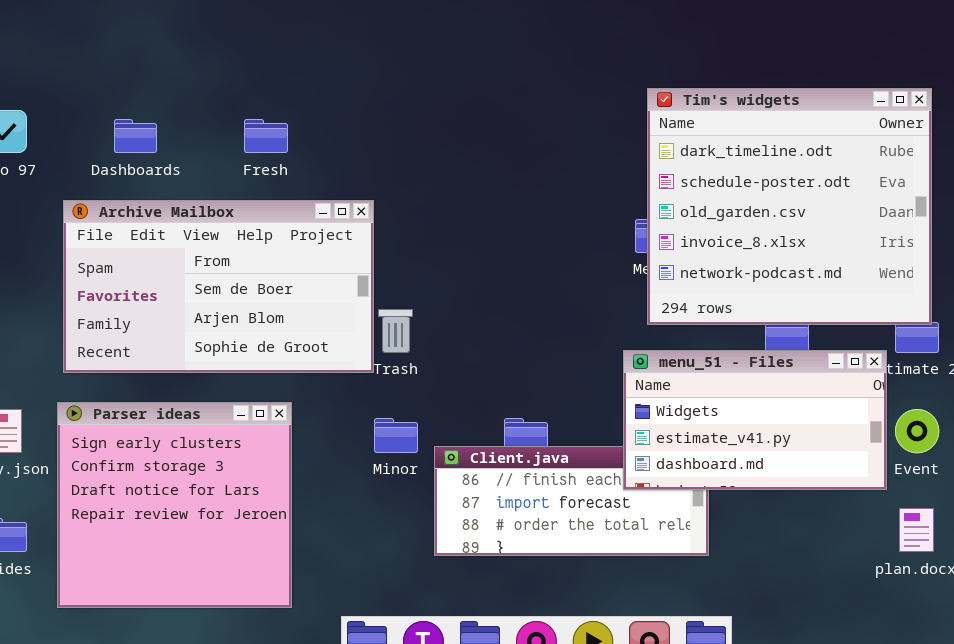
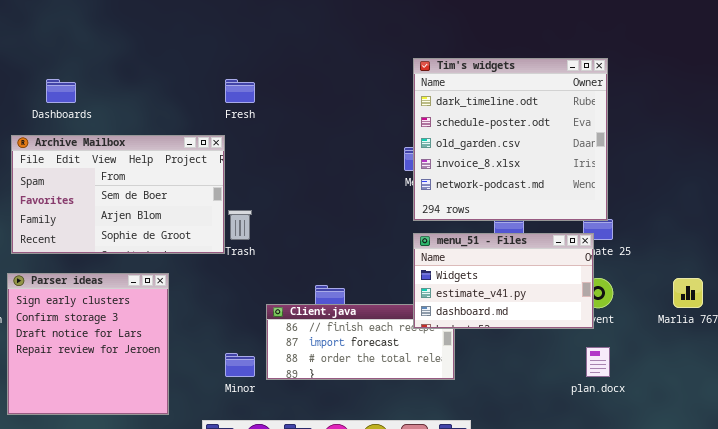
Fresh: [244,119,288,153] -> [225,79,255,103], moved
menu_51 - Files: [623,350,887,490] -> [413,233,594,329], moved
Minor: [374,418,418,453] -> [225,353,255,377], moved

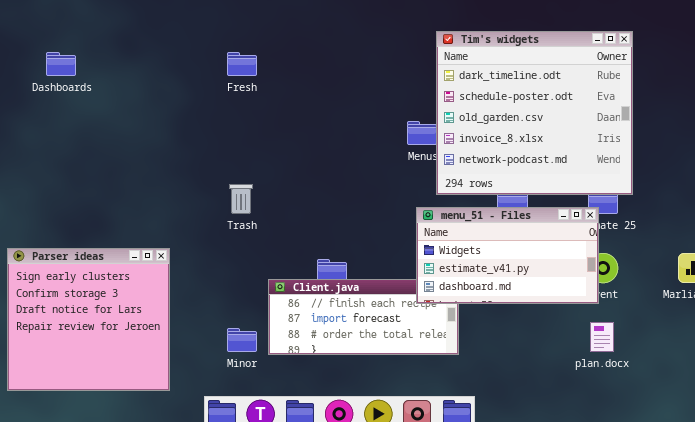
Tim's widgets: [413,58,608,221] -> [436,31,633,195], moved
Archive Mailbox: [11,135,225,254] -> none, closed

